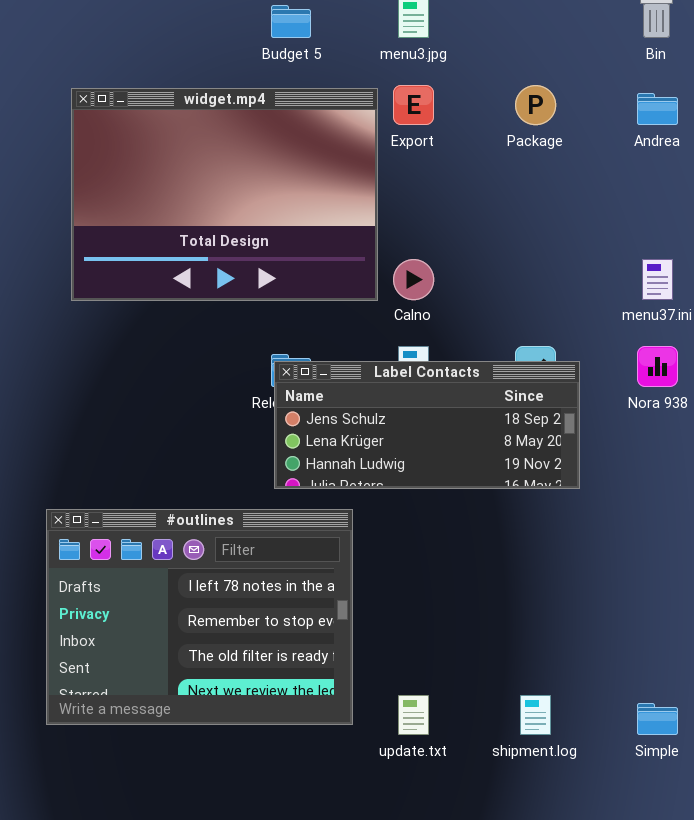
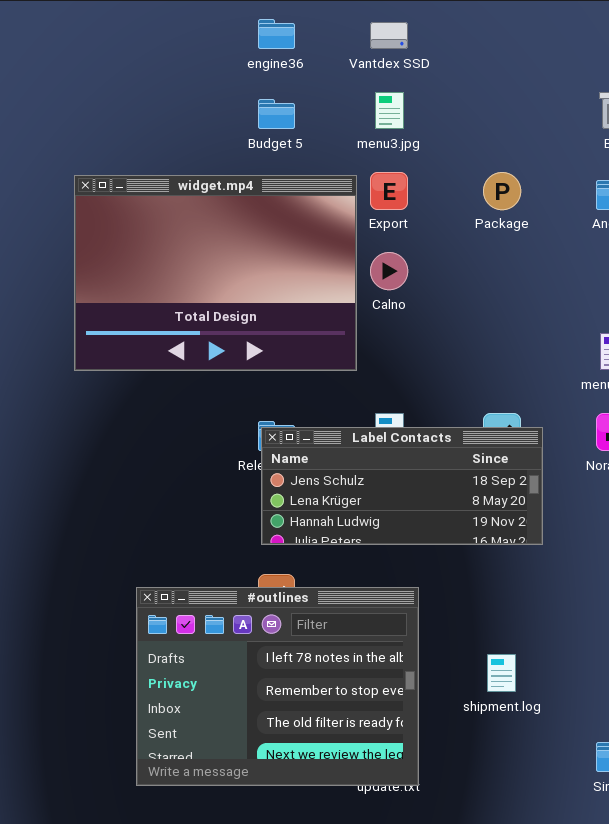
Calno: [393,259,434,300] -> [370,252,408,290], moved
#outlines: [46,509,353,725] -> [136,587,419,786], moved
shipment.log: [520,695,551,735] -> [487,654,516,692], moved

